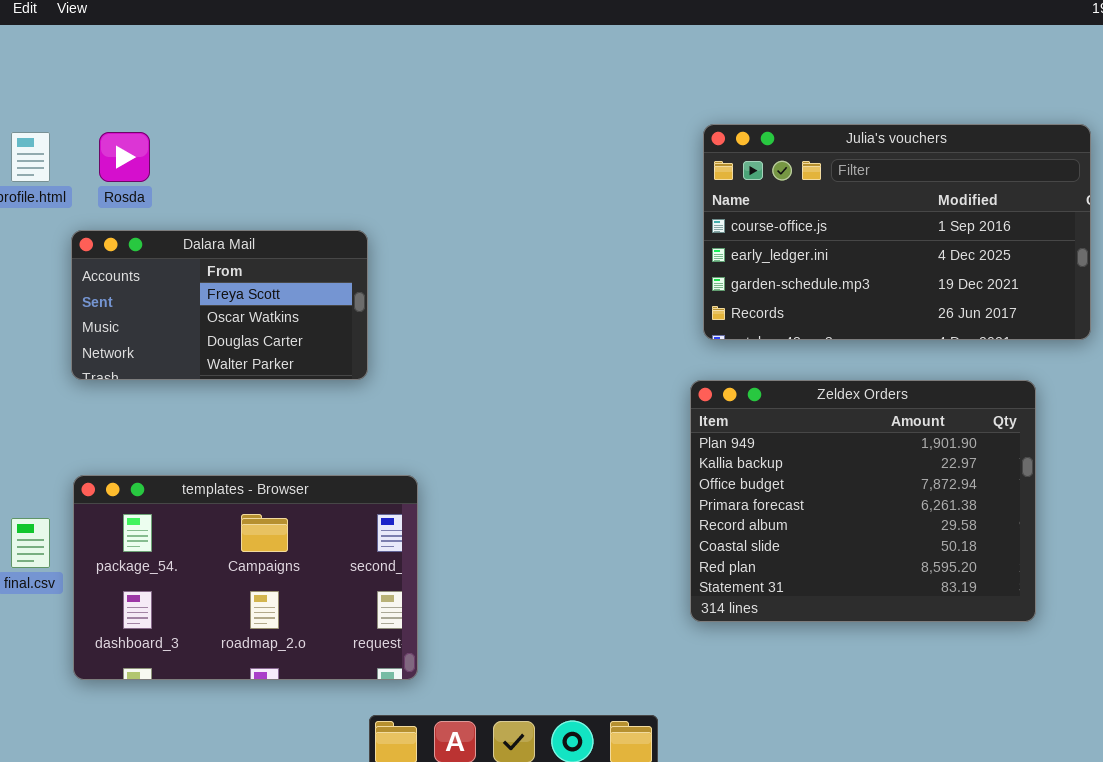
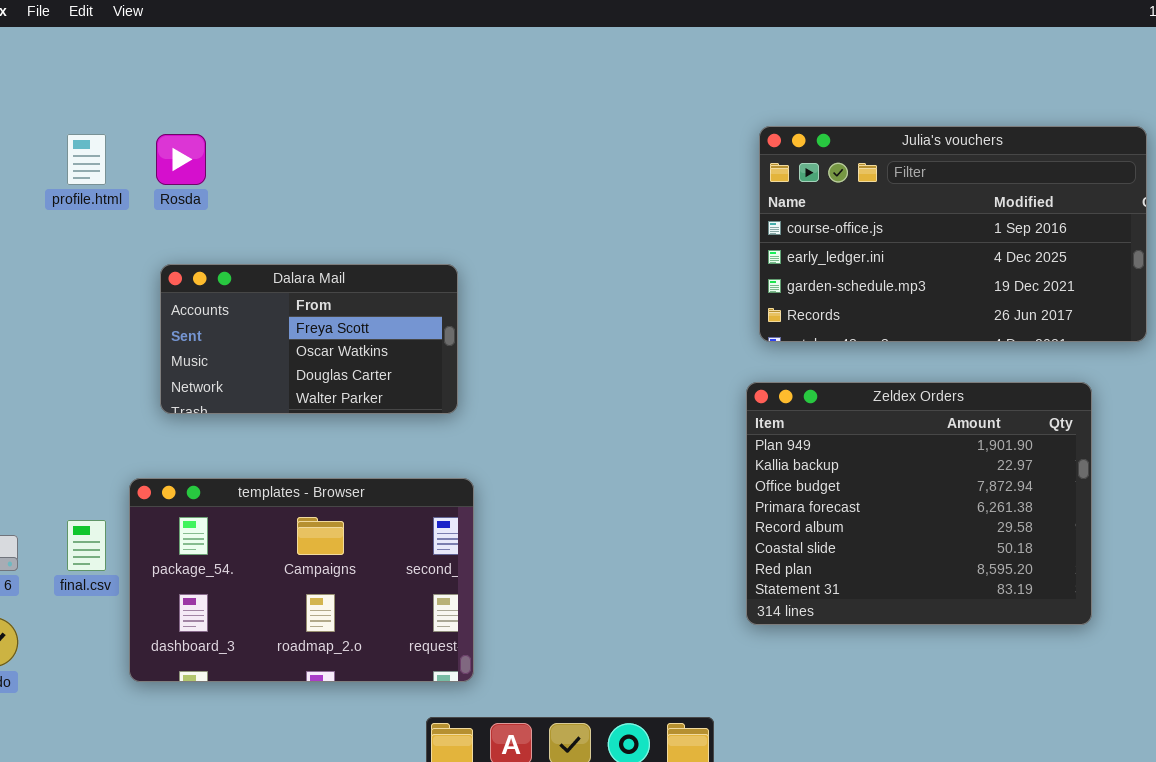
Dalara Mail: [71,230,368,380] -> [160,264,458,414], moved

